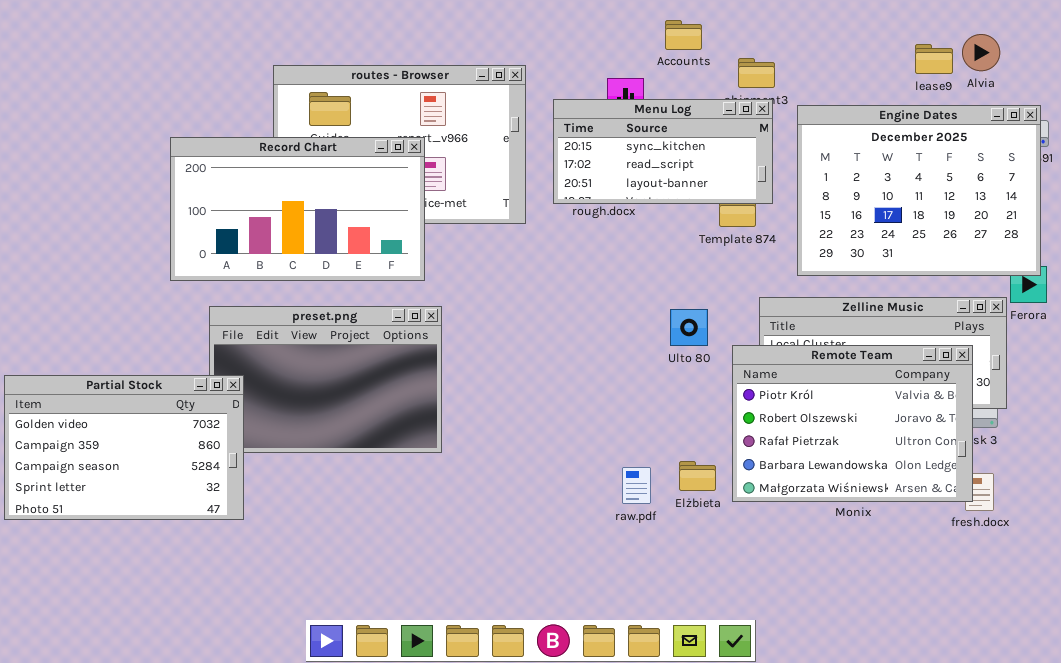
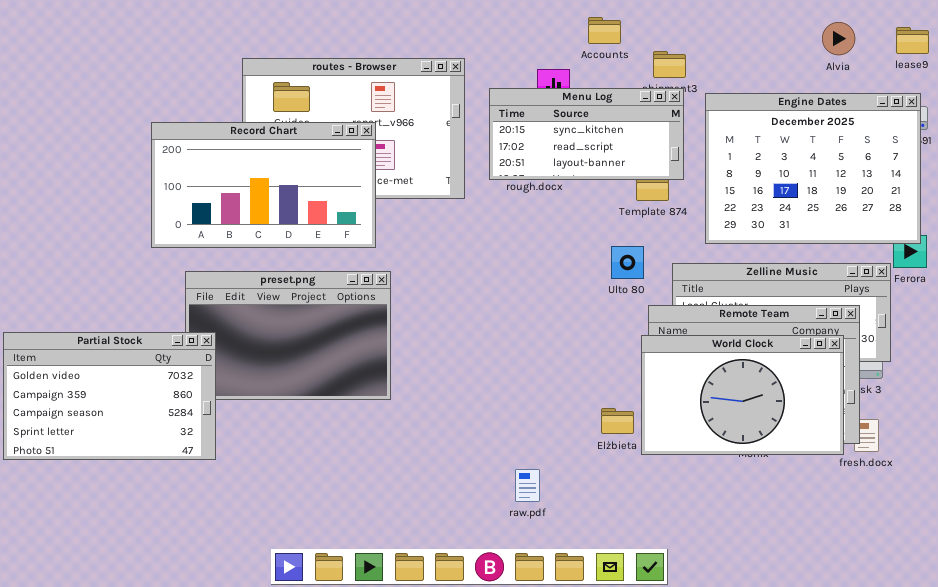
Alvia: [962,34,1000,71] -> [822,22,855,55], moved
lease9: [915,44,953,74] -> [896,27,929,54], moved
Ulto 80: [670,309,708,346] -> [611,246,644,279], moved
World Clock: none -> [641,335,844,455], opened
raw.pdf: [622,467,651,504] -> [515,469,540,502], moved

